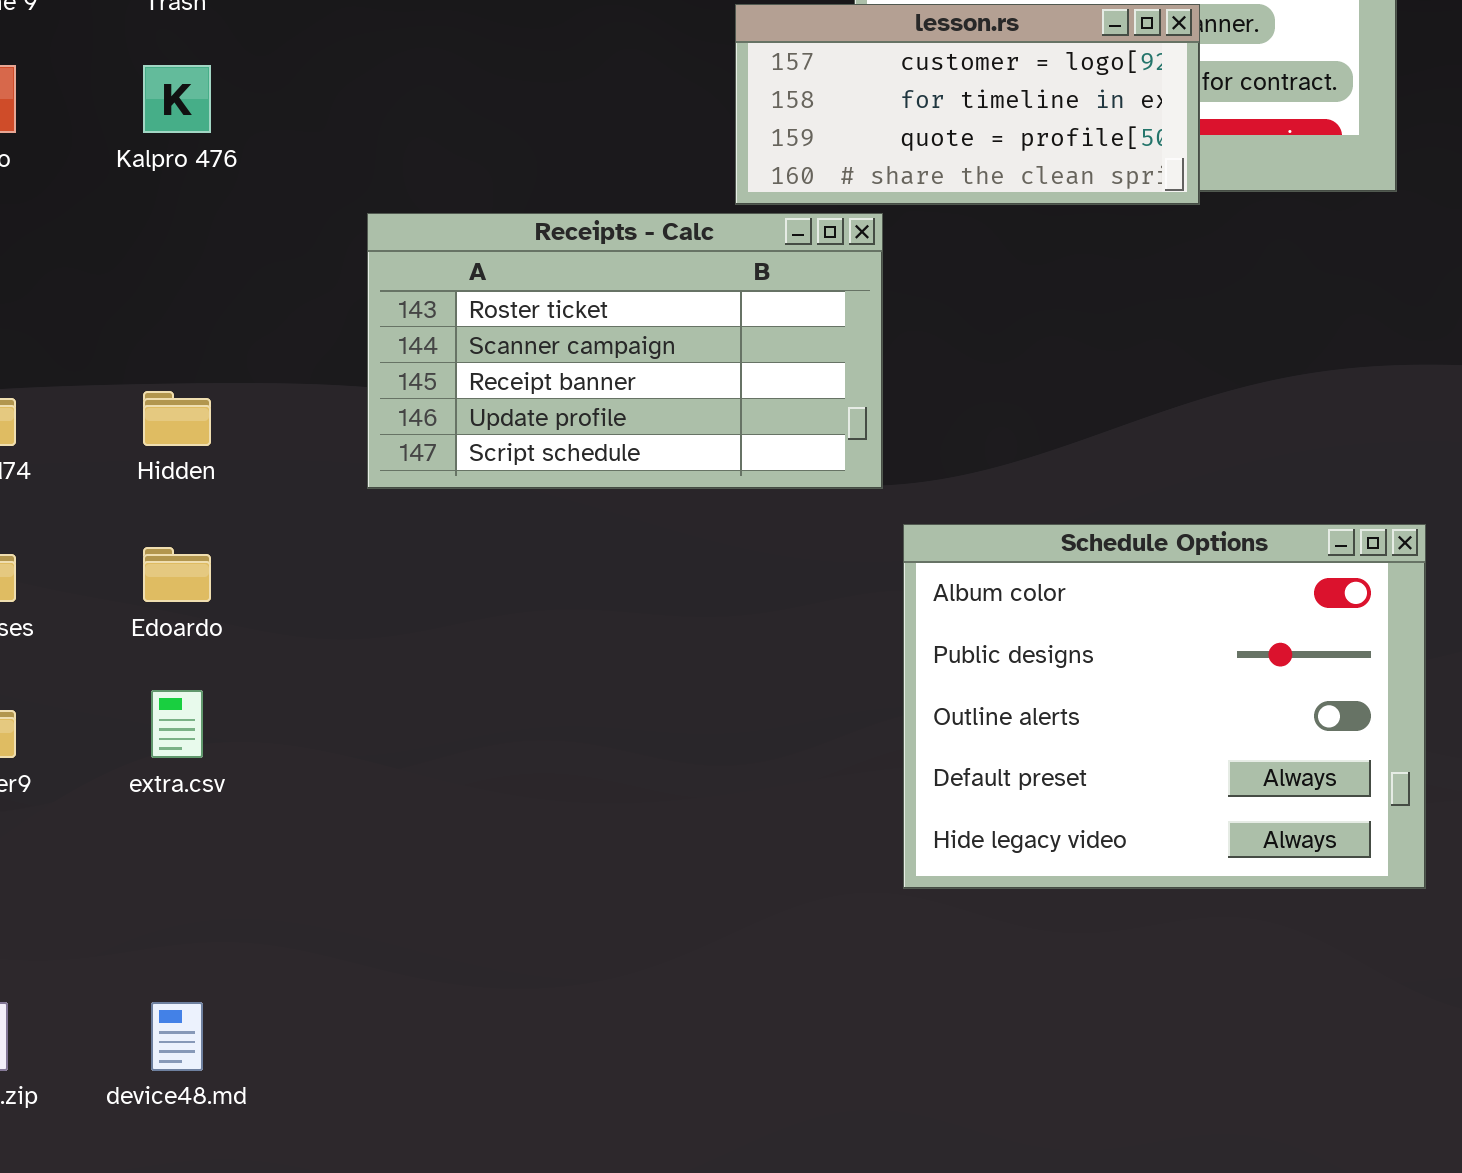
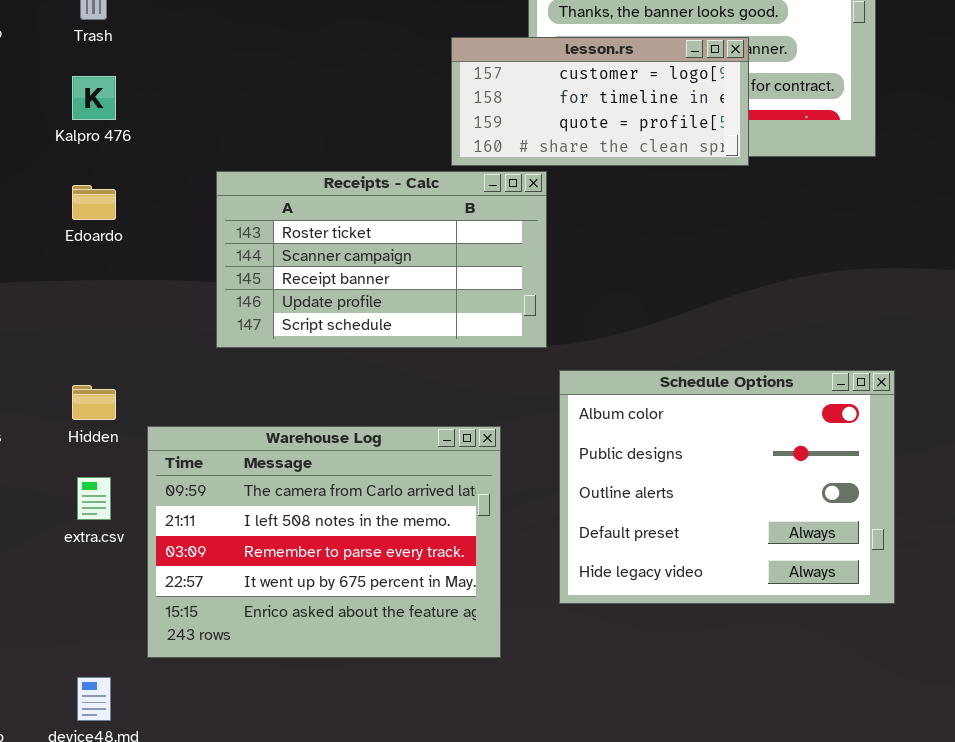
Hidden: [143,391,211,446] -> [72,385,116,420], moved
Edoardo: [143,547,211,602] -> [72,185,116,220], moved
Warehouse Log: none -> [147,426,501,658], opened

